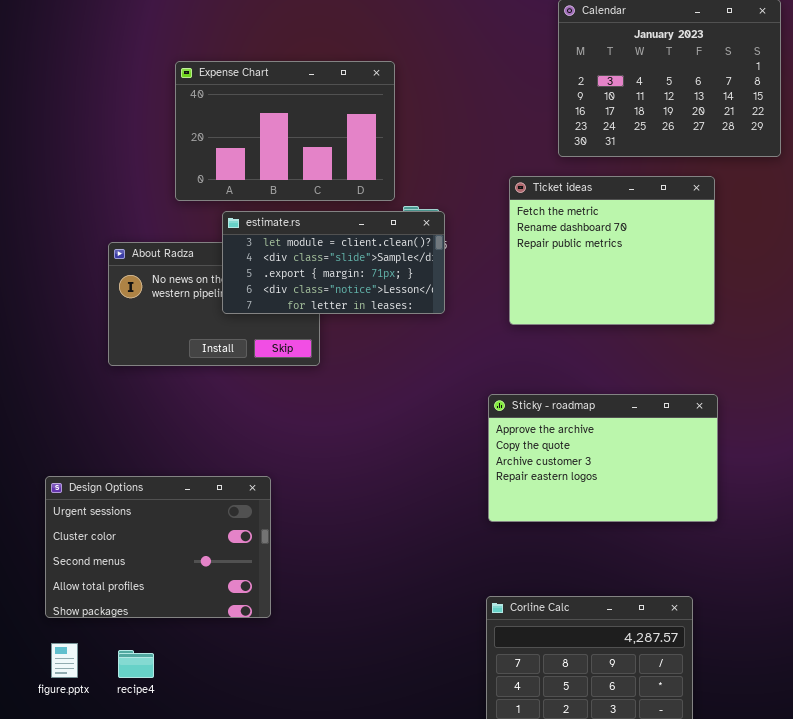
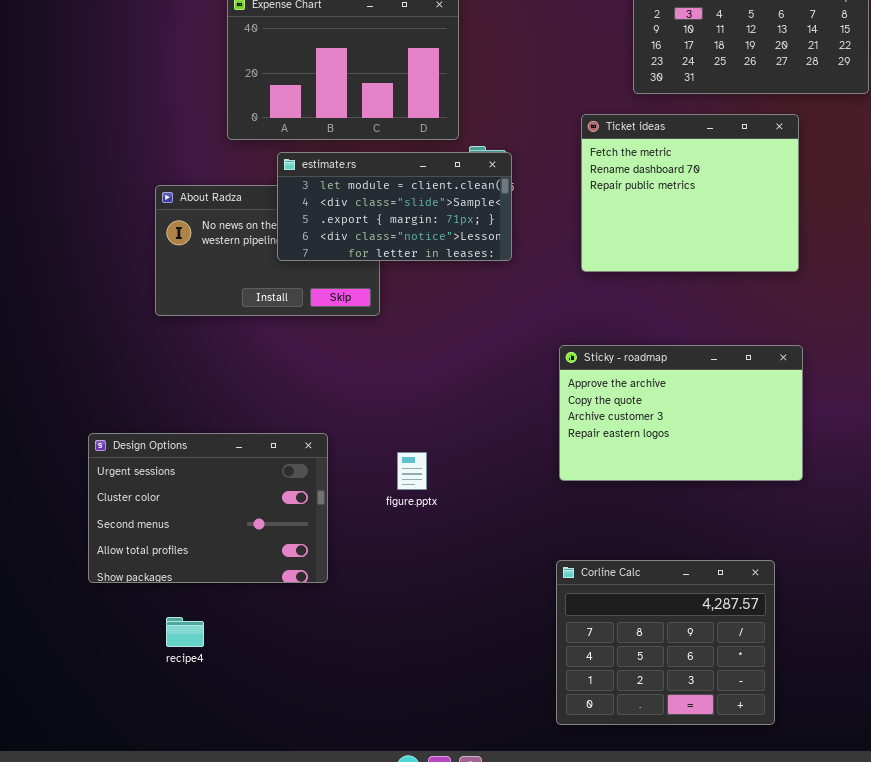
figure.pptx: [51,643,78,678] -> [397,452,427,490], moved

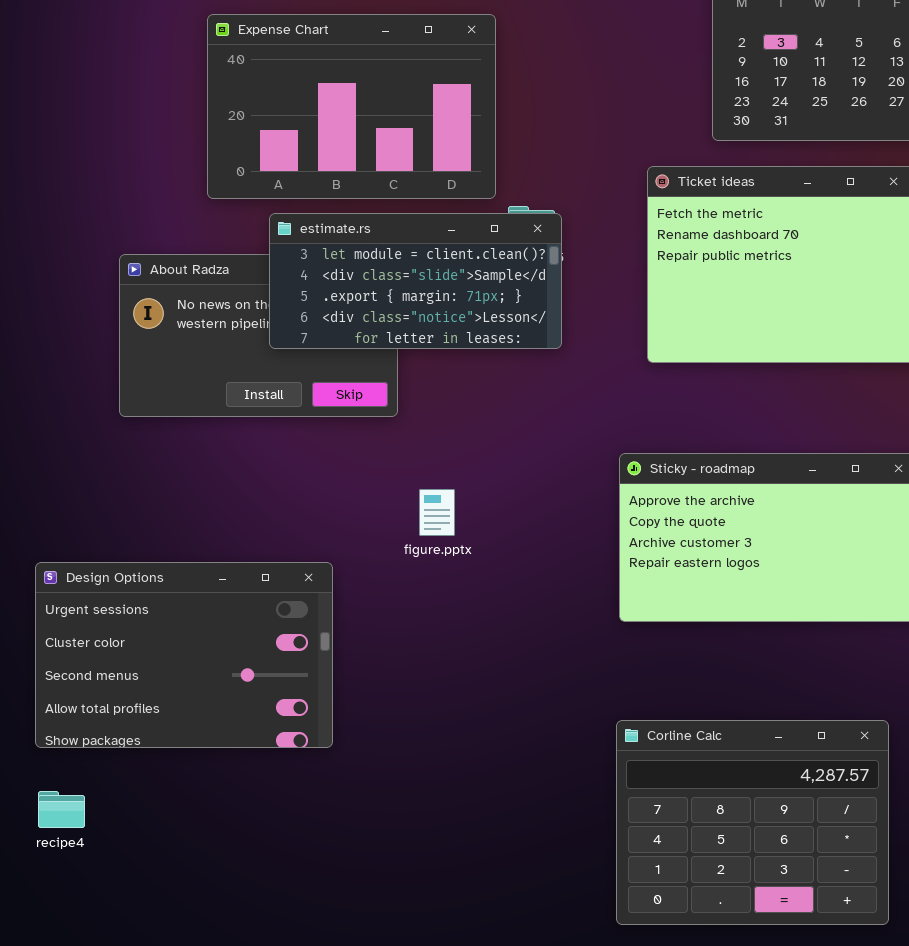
figure.pptx: [397,452,427,490] -> [419,489,455,536], moved
recipe4: [166,617,204,647] -> [38,791,85,828], moved

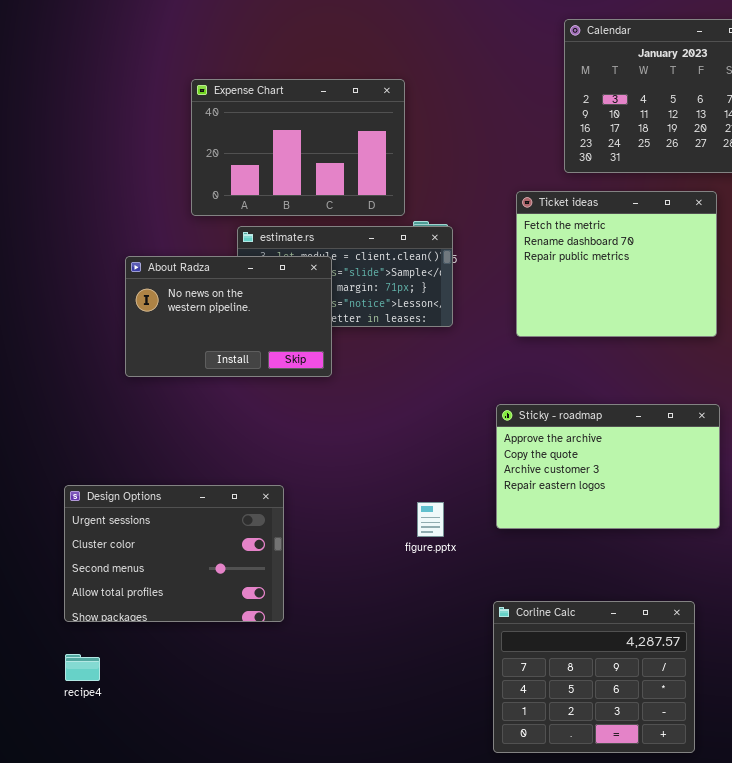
About Radza: [119,254,398,417] -> [125,256,332,377], raised
figure.pptx: [419,489,455,536] -> [417,502,444,537], moved

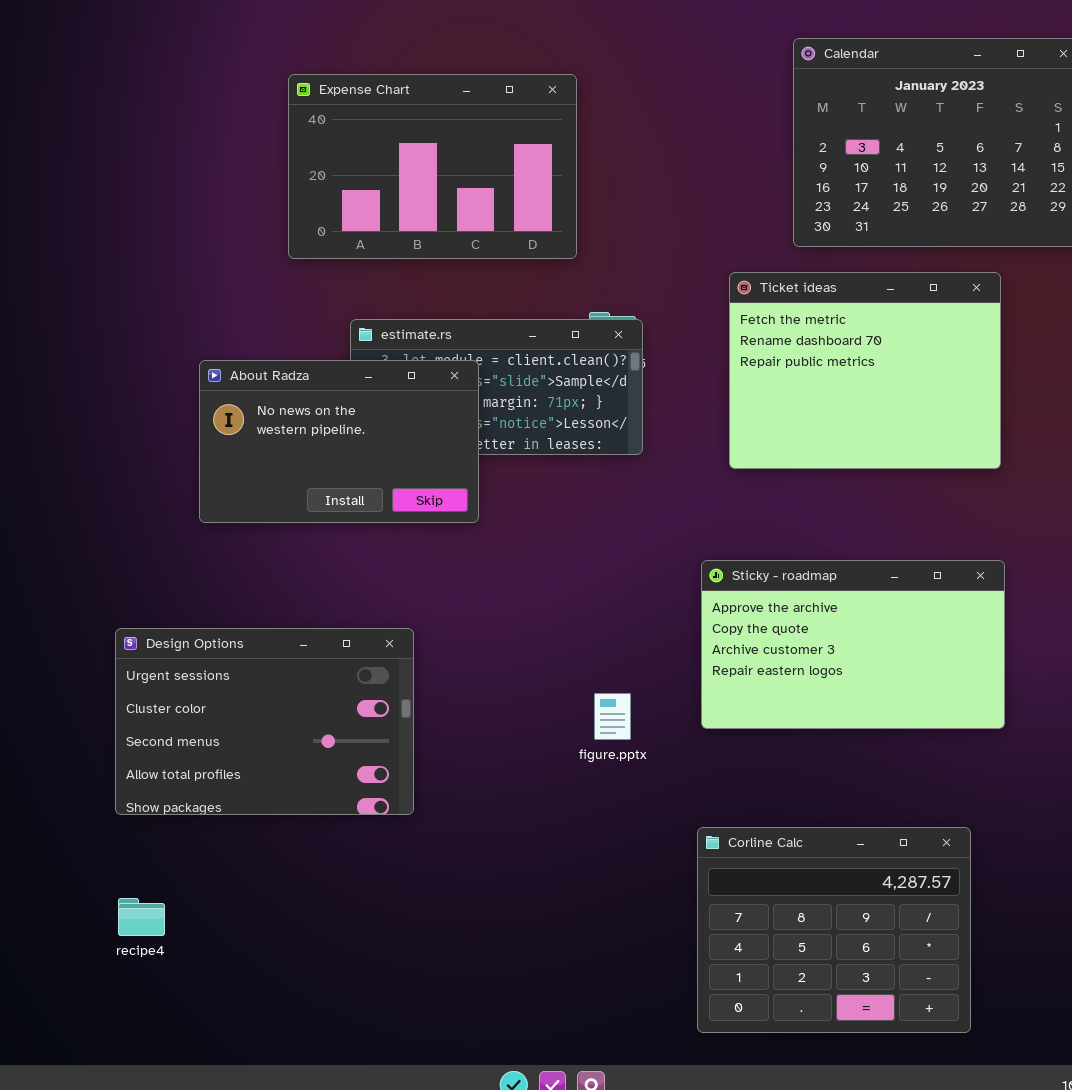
Expense Chart: [191,79,405,216] -> [288,74,577,259], moved
Design Options: [64,485,284,622] -> [115,628,414,815], moved

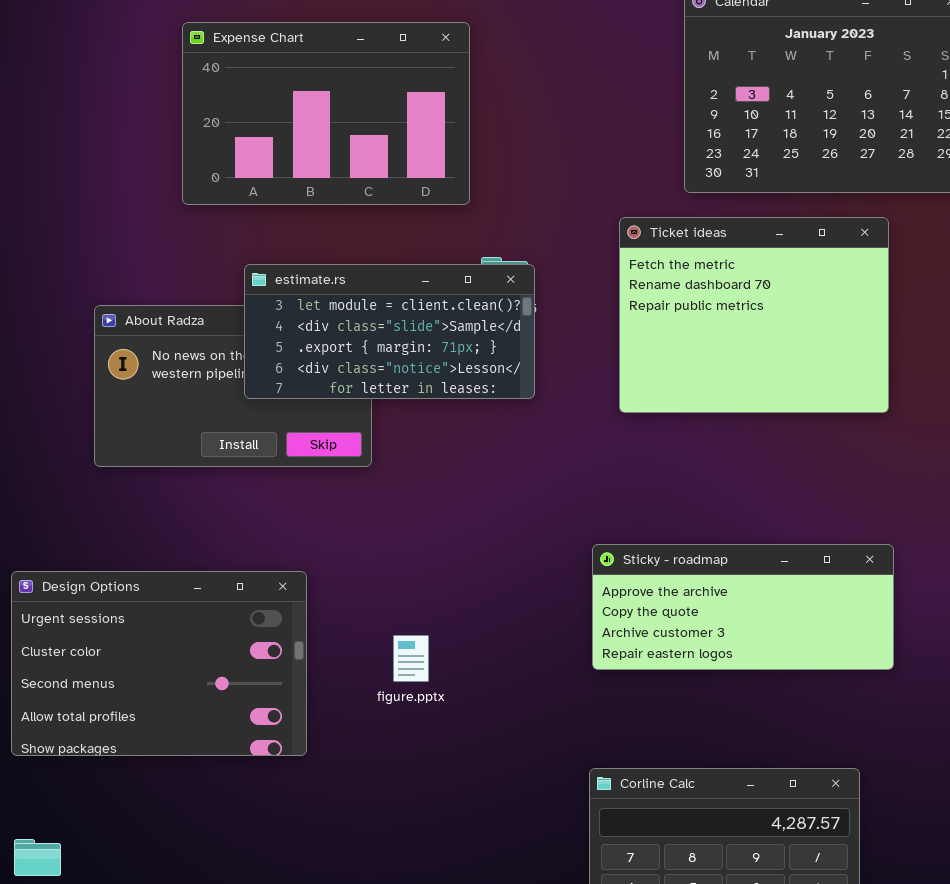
estimate.rs: [350,319,643,455] -> [244,264,535,399], raised
Sticky - roadmap: [701,560,1005,729] -> [592,544,894,670], resized
figure.pptx: [594,693,631,740] -> [393,635,429,682], moved

